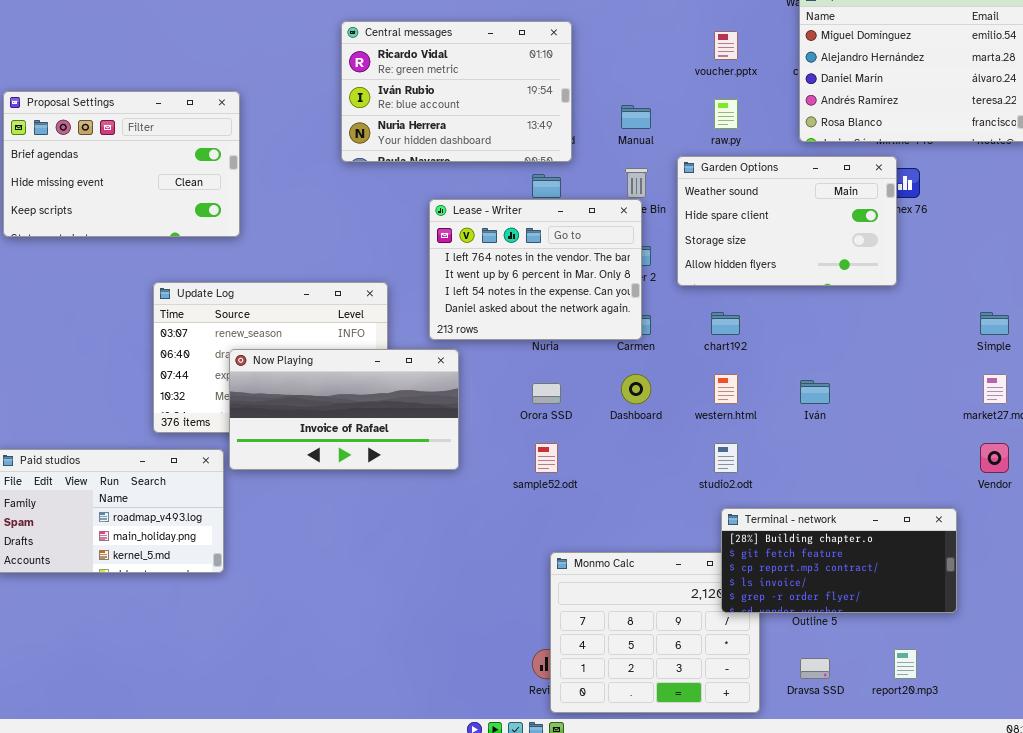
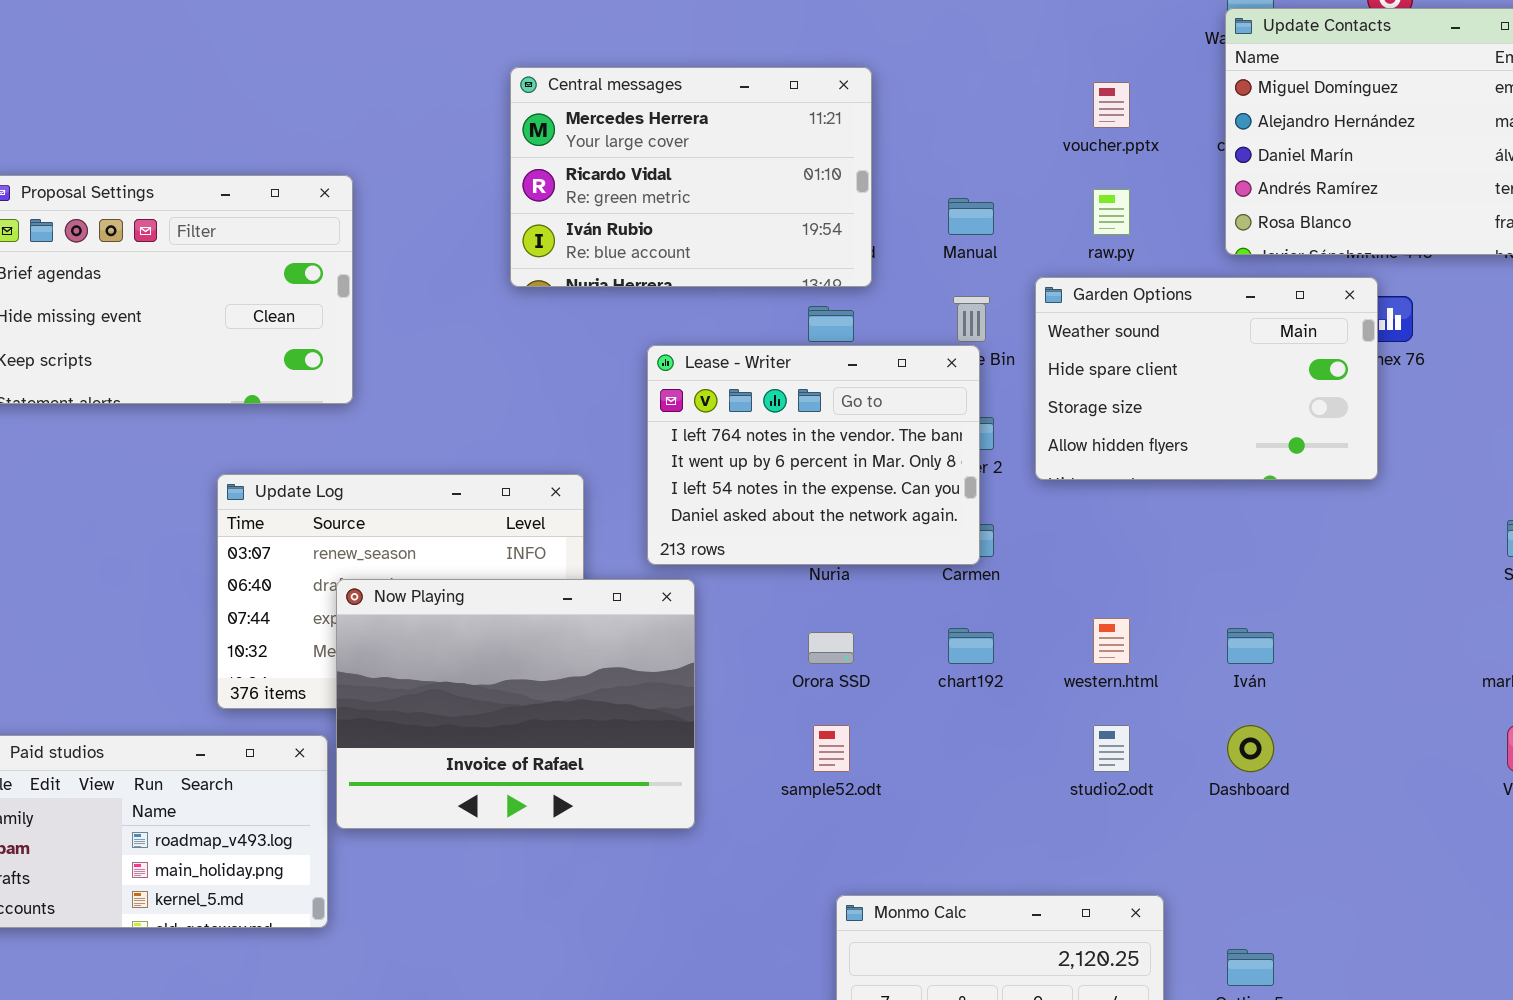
Central messages: [341,21,572,162] -> [510,67,872,287], scrolled up 1 row
chart192: [711,312,740,335] -> [948,628,994,664], moved
Now Playing: [229,349,459,470] -> [336,579,695,829], resized
Dashboard: [621,374,651,404] -> [1227,725,1274,772], moved
Terminal - network: [721,508,957,613] -> none, closed

